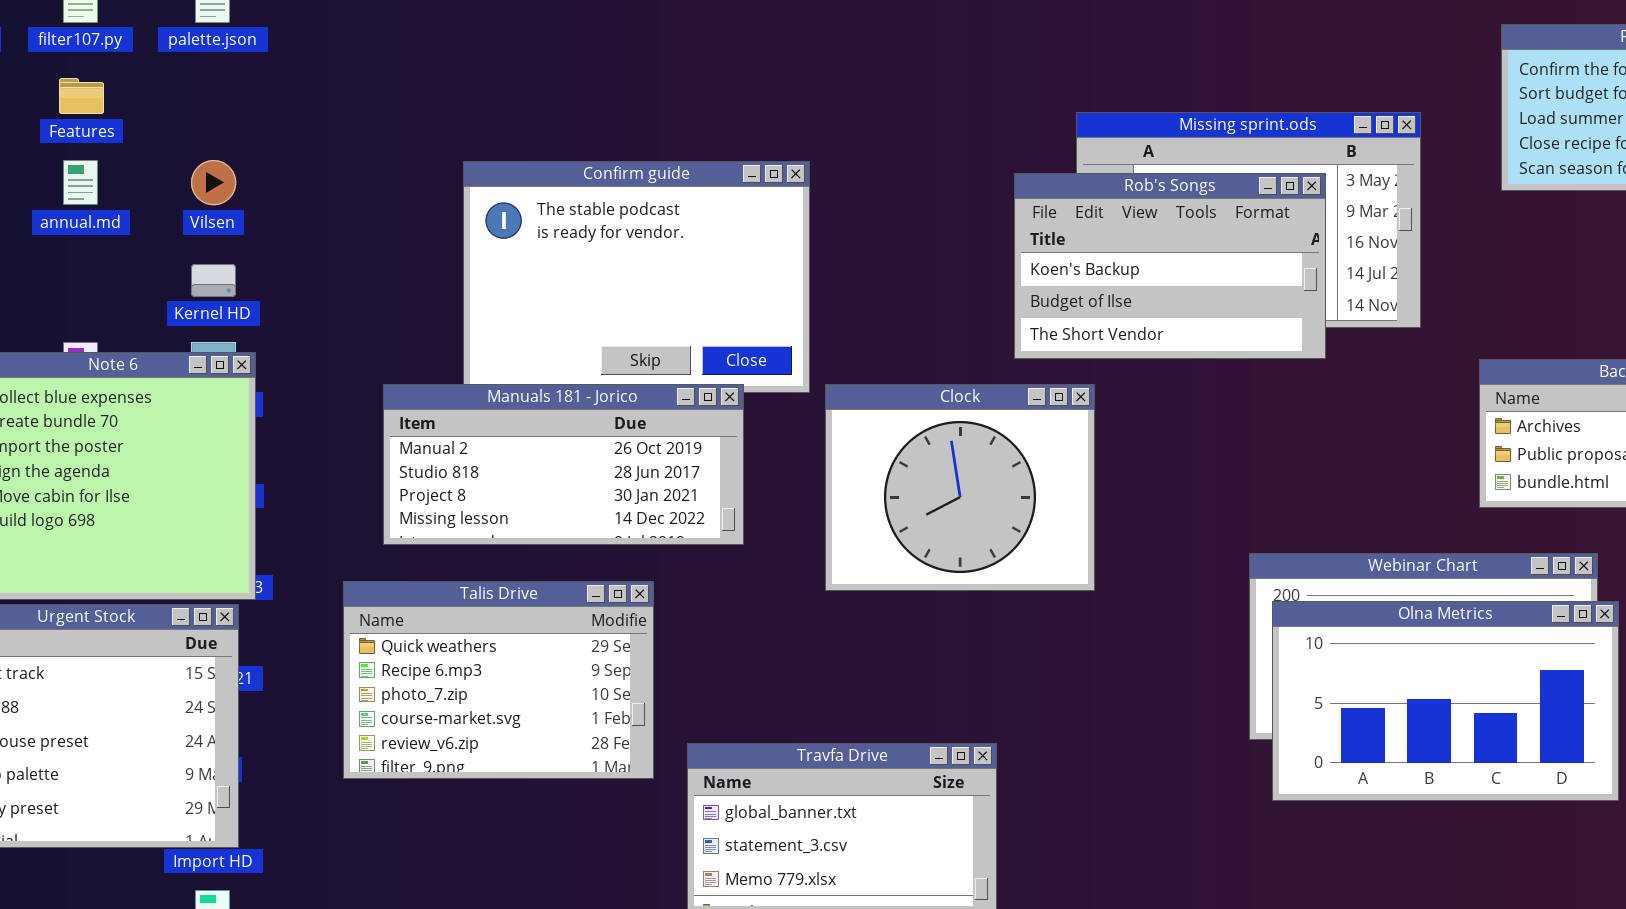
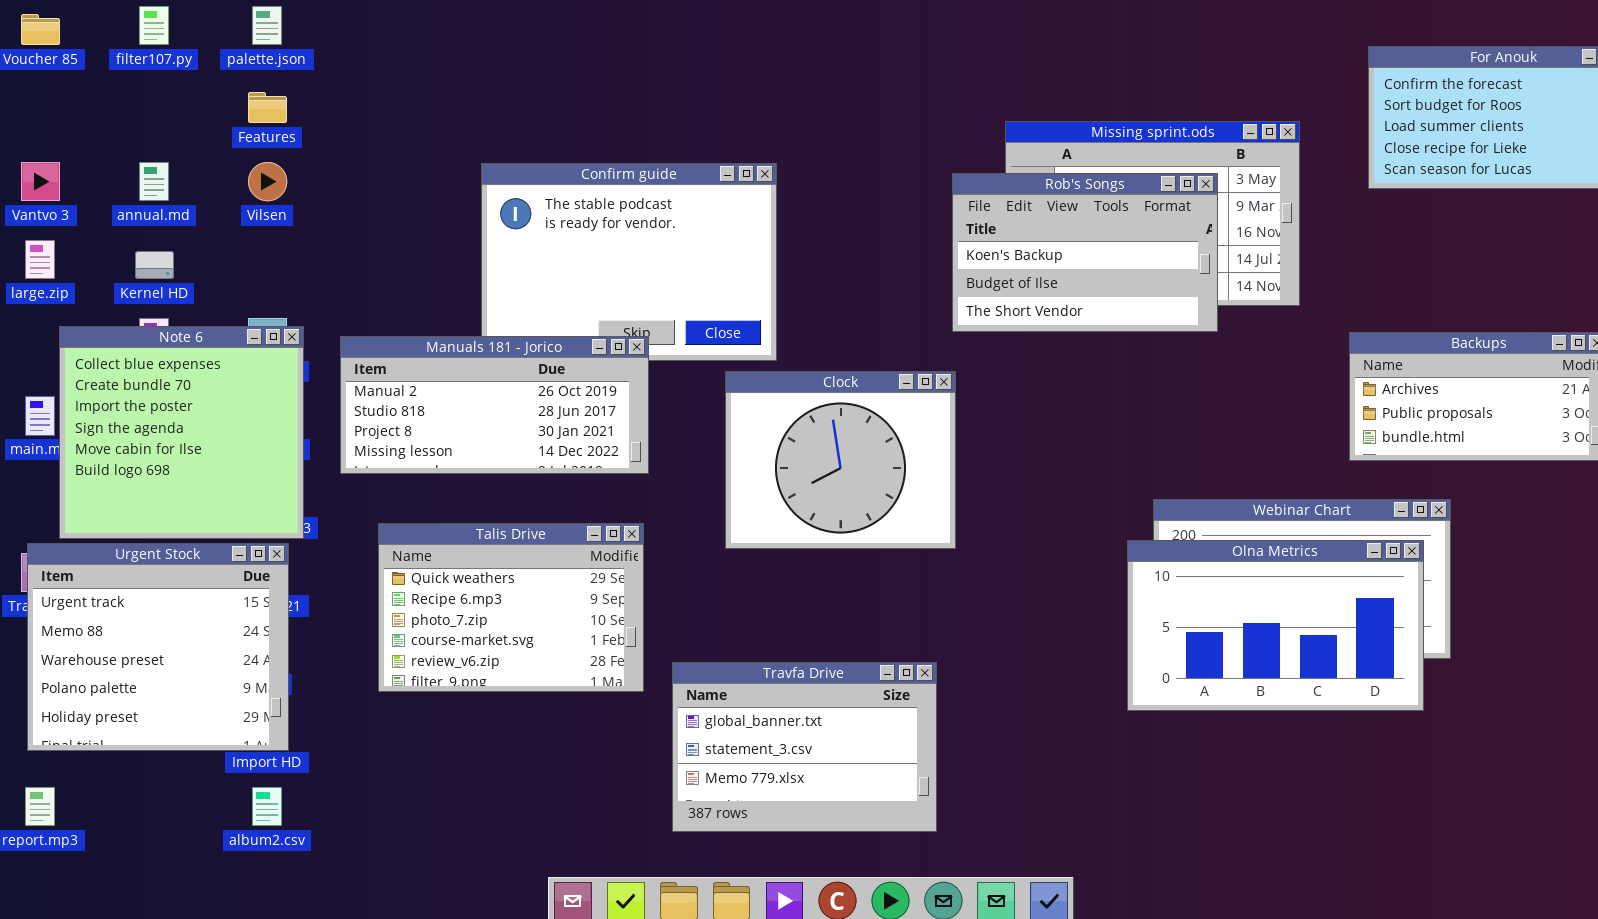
Features: [59,78,104,114] -> [248,92,287,123], moved
Kernel HD: [191,264,236,297] -> [135,251,174,279], moved
Manuals 181 - Jorico: [383,384,744,545] -> [340,336,649,474], moved
Clock: [825,384,1095,591] -> [725,371,956,549], moved
Olna Metrics: [1272,601,1619,801] -> [1127,540,1424,711], moved

